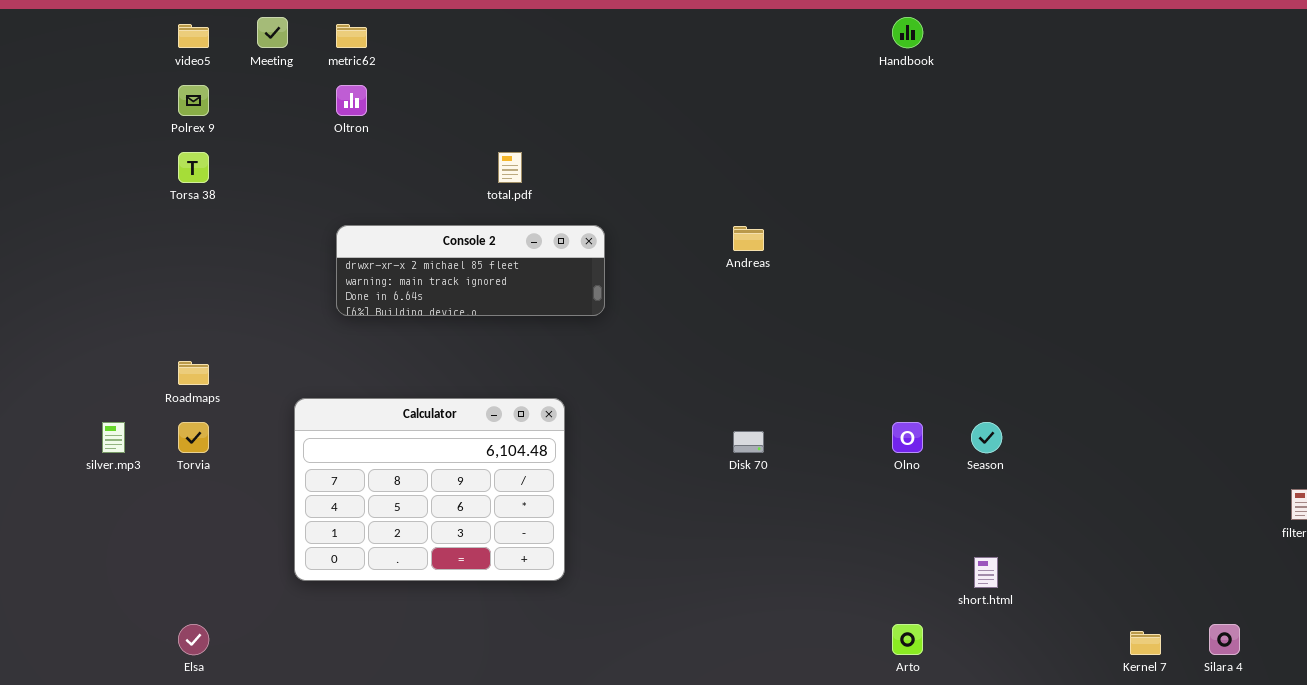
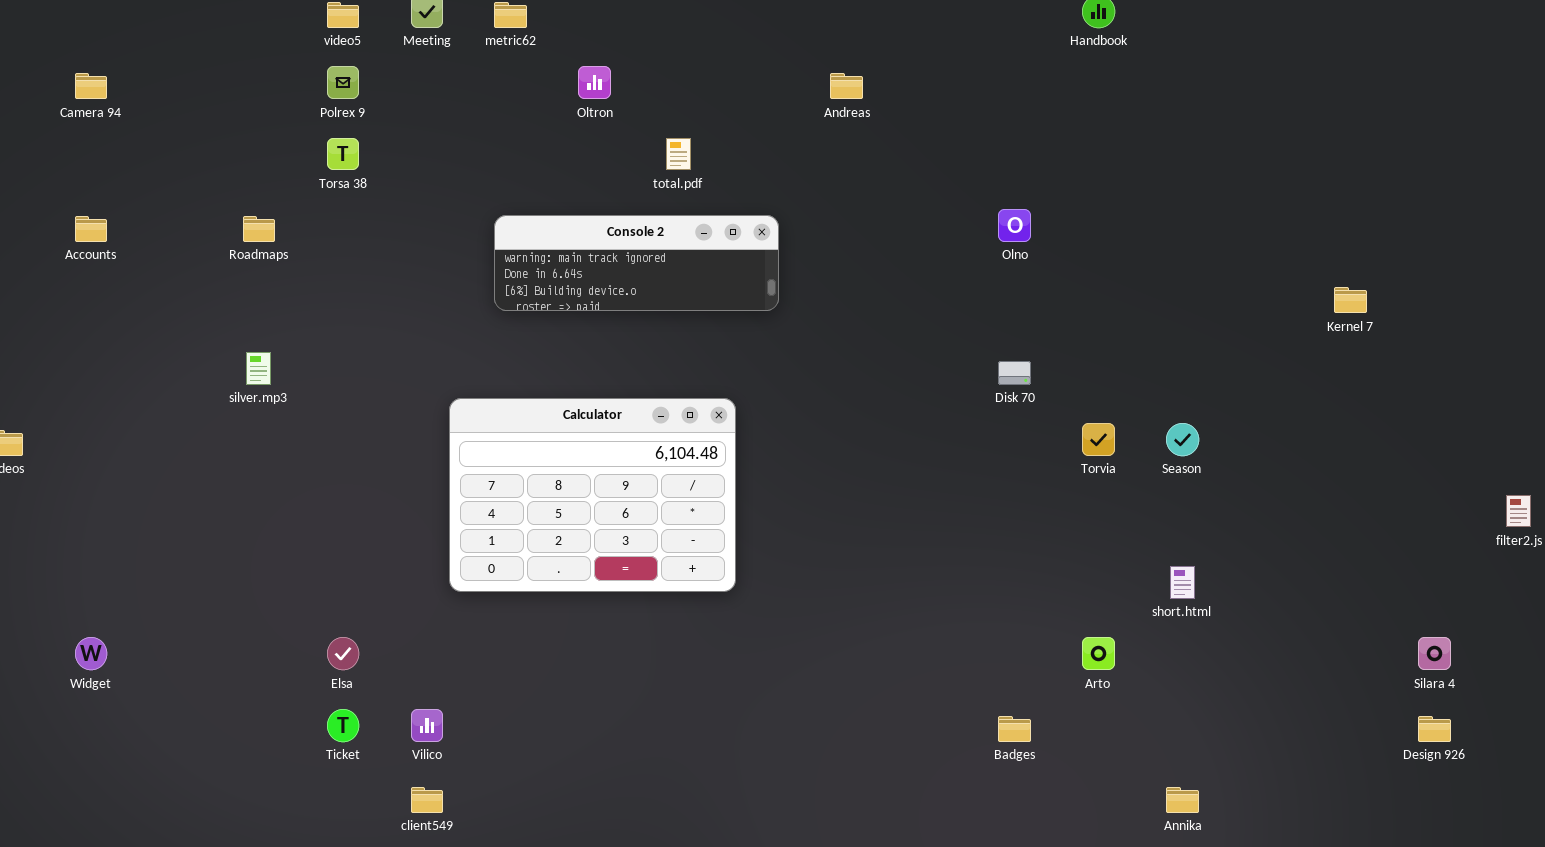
Oltron: [336,85,367,116] -> [578,66,611,99], moved
Console 2: [336,225,605,316] -> [494,215,779,311], scrolled down 1 row
Andreas: [733,226,764,251] -> [830,73,863,99], moved
Roadmaps: [178,361,209,385] -> [243,216,275,242], moved
silver.mp3: [102,422,125,453] -> [246,352,271,385], moved
Torvia: [178,422,209,453] -> [1082,423,1115,456], moved
Olno: [892,422,923,453] -> [998,209,1031,242], moved
Disk 70: [733,431,764,453] -> [998,361,1031,385], moved
Kernel 7: [1130,631,1161,655] -> [1334,287,1367,313], moved

